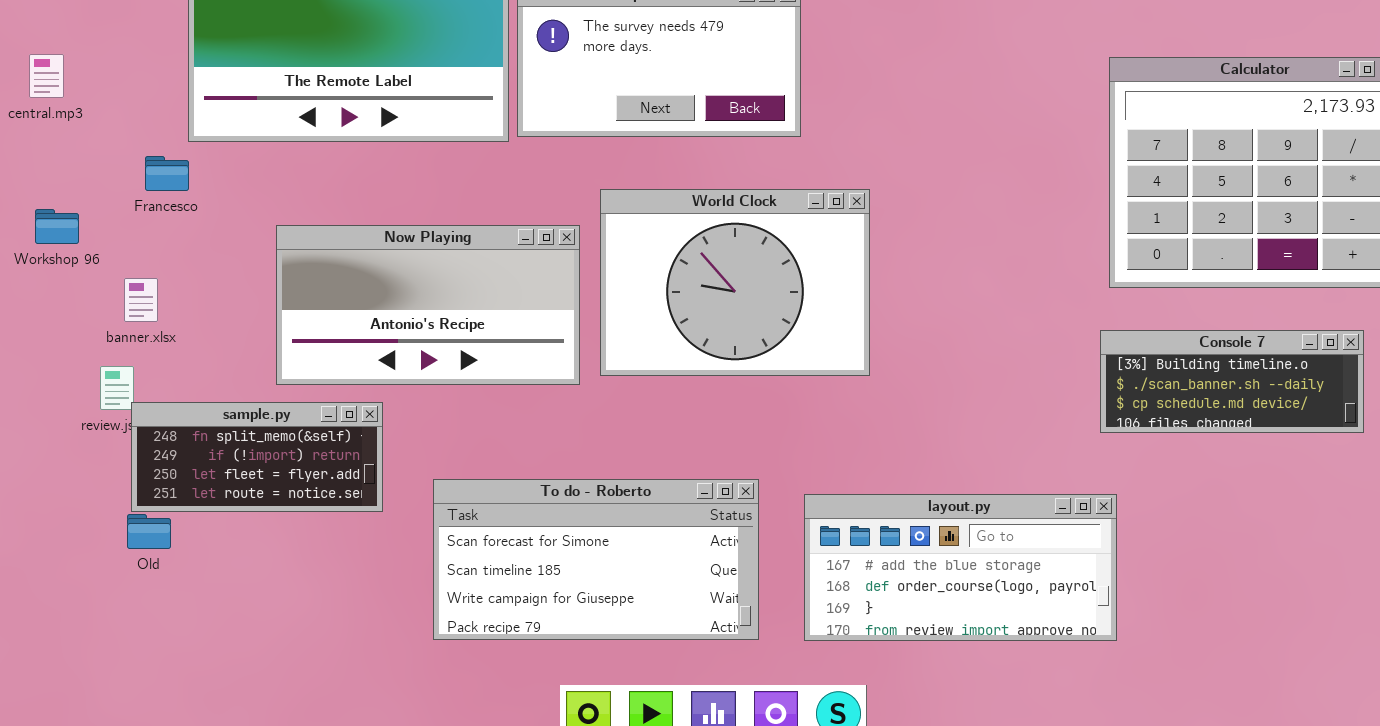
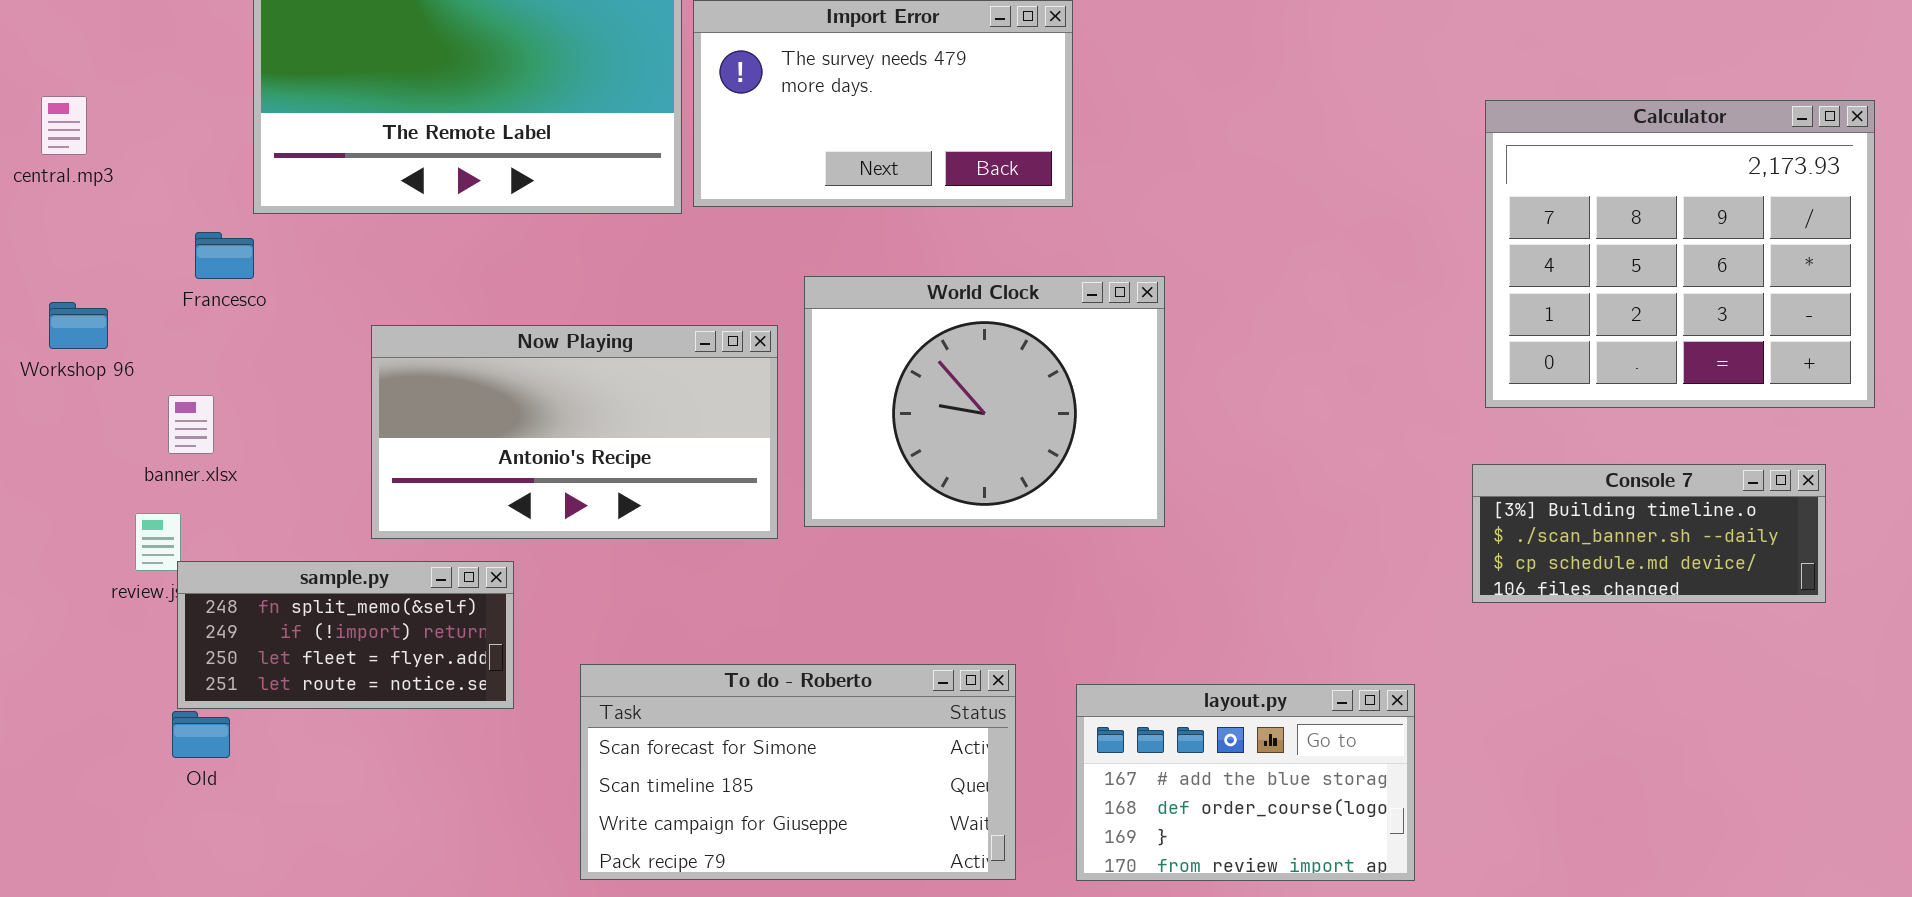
layout.py: [804,494,1117,641] -> [1076,684,1415,881], resized

